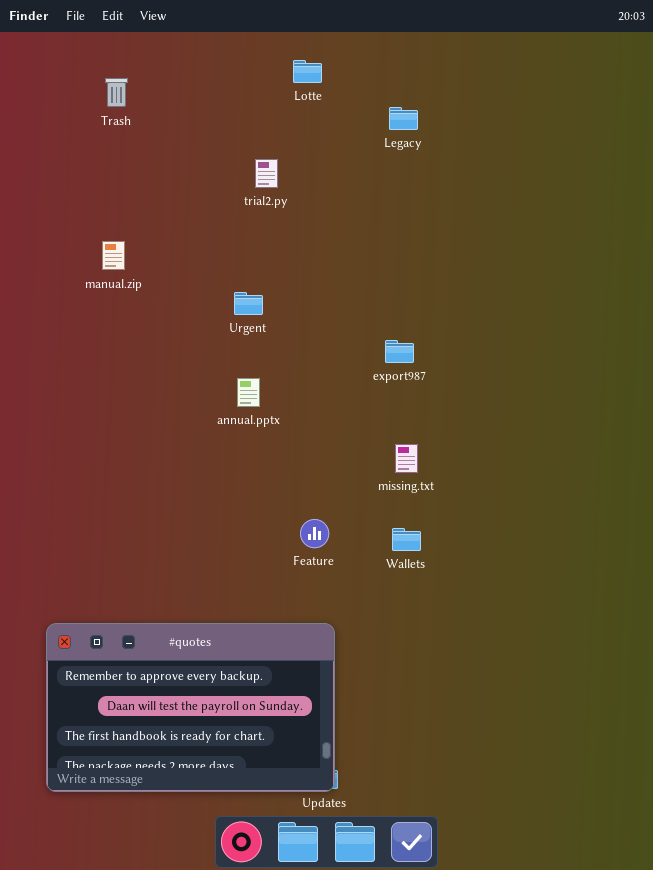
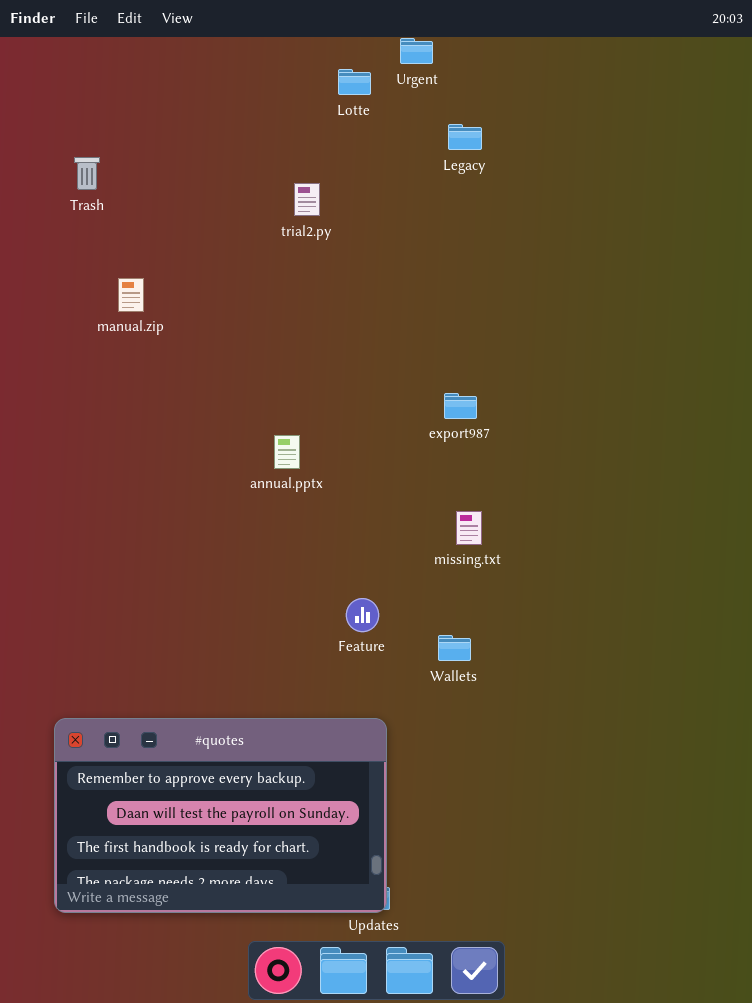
Trash: [105,78,128,107] -> [74,157,100,190], moved
Urgent: [234,292,263,315] -> [400,38,433,64], moved
Wallets: [392,528,421,551] -> [438,635,471,661], moved

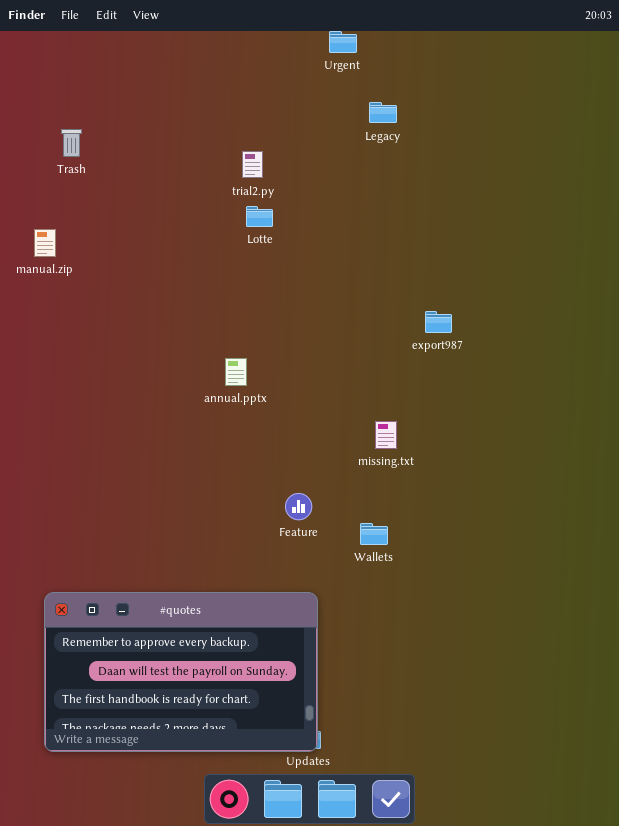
Lotte: [338,69,371,95] -> [246,206,273,227], moved
manual.zip: [118,278,144,312] -> [34,229,56,257], moved
export987: [444,393,477,419] -> [425,311,452,333], moved

